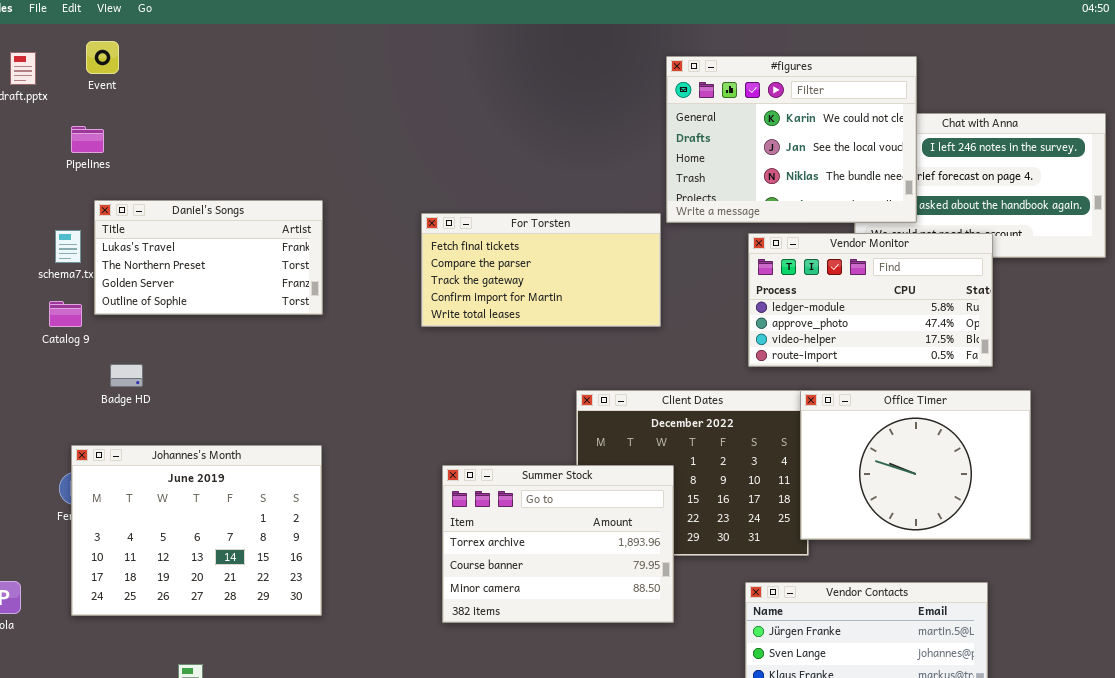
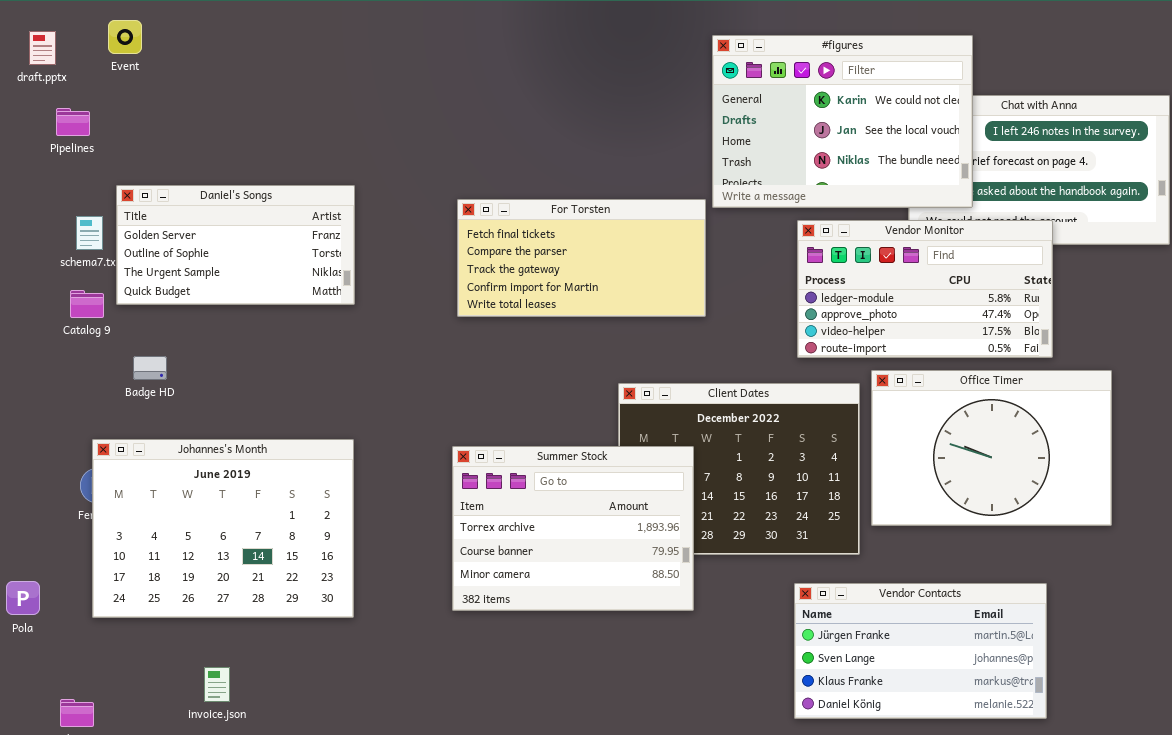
Pipelines: [71,126,104,153] -> [56,108,90,136], moved
Daniel's Songs: [94,200,323,315] -> [116,185,355,305], scrolled down 2 rows
Office Timer: [800,390,1031,540] -> [871,370,1112,526], moved
Summer Stock: [442,465,674,623] -> [452,446,694,611], moved

